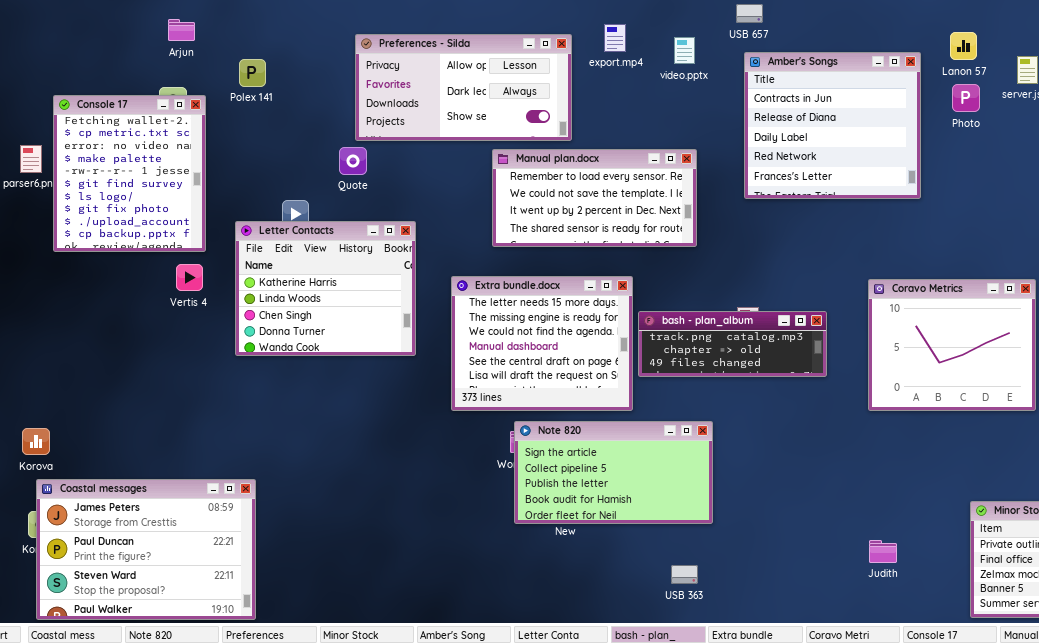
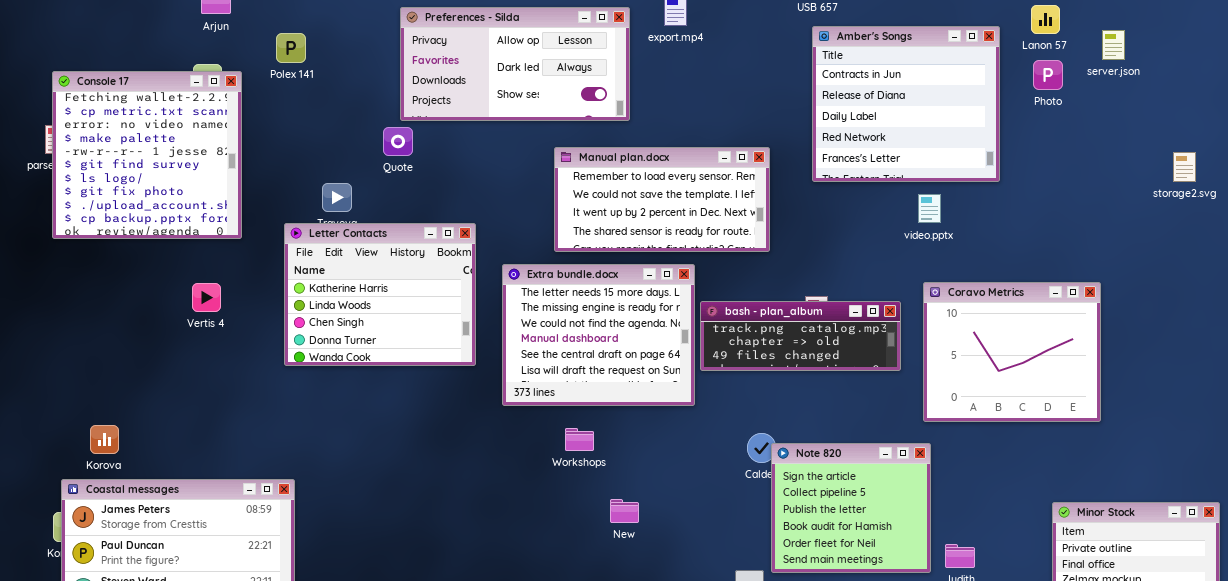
video.pptx: [674,37,695,64] -> [918,194,941,223], moved
Console 17: [53,95,206,252] -> [52,71,242,239], resized
Manual plan.docx: [492,149,697,247] -> [554,147,770,252], moved
Letter Contacts: [235,221,416,356] -> [284,223,476,366], moved
Vertis 4: [176,264,203,291] -> [192,283,221,312], moved
Coravo Metrics: [868,279,1036,411] -> [923,282,1101,422], moved
Note 820: [514,421,713,524] -> [771,443,931,573], moved, resized
Korova: [22,428,50,455] -> [90,425,119,454], moved

